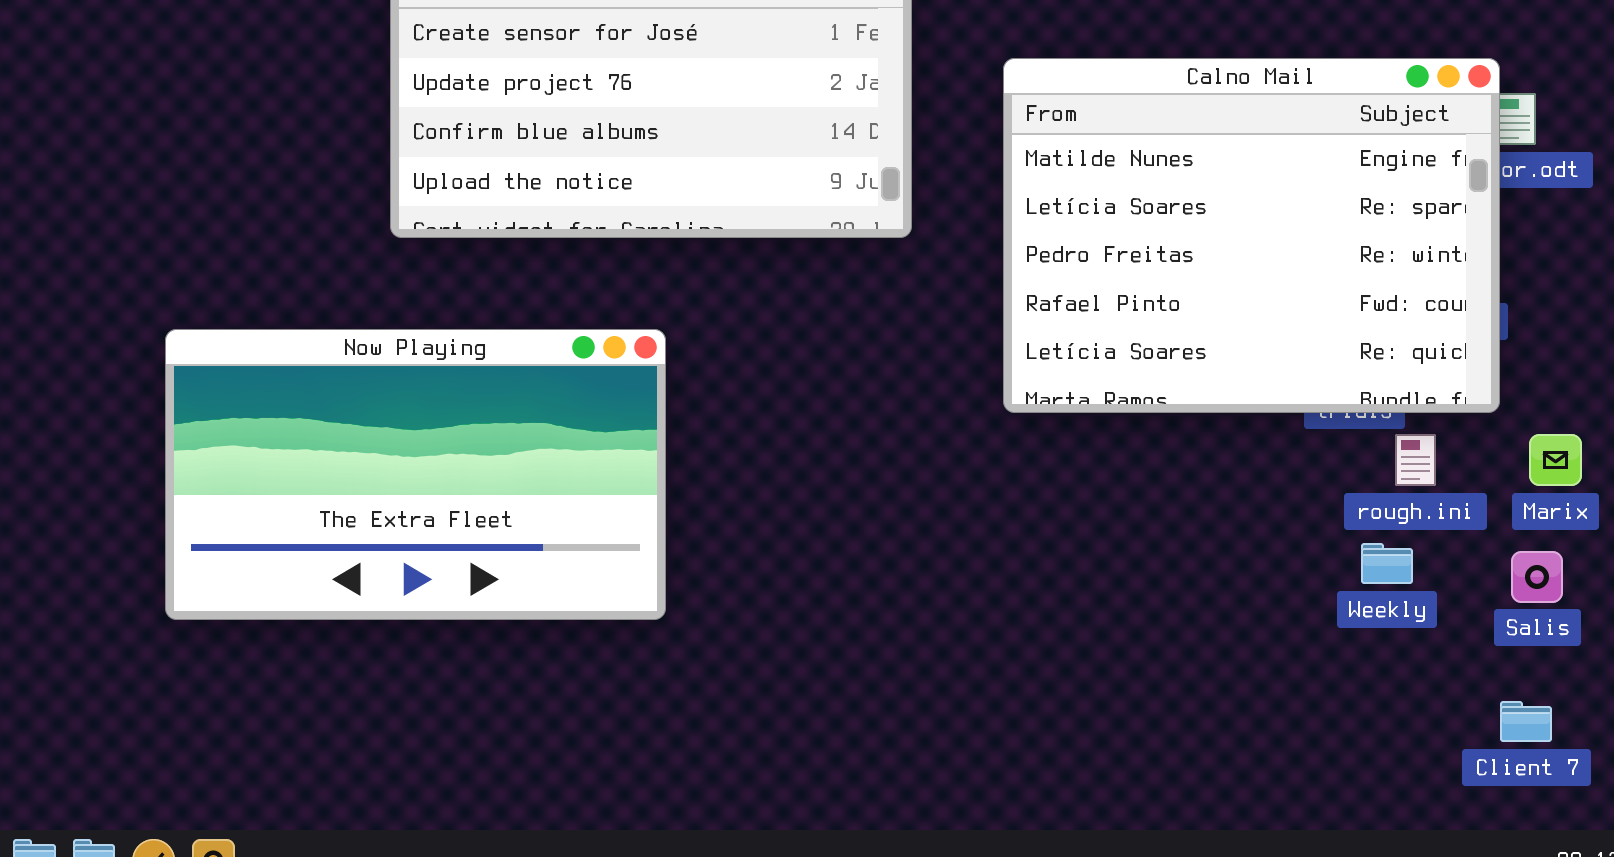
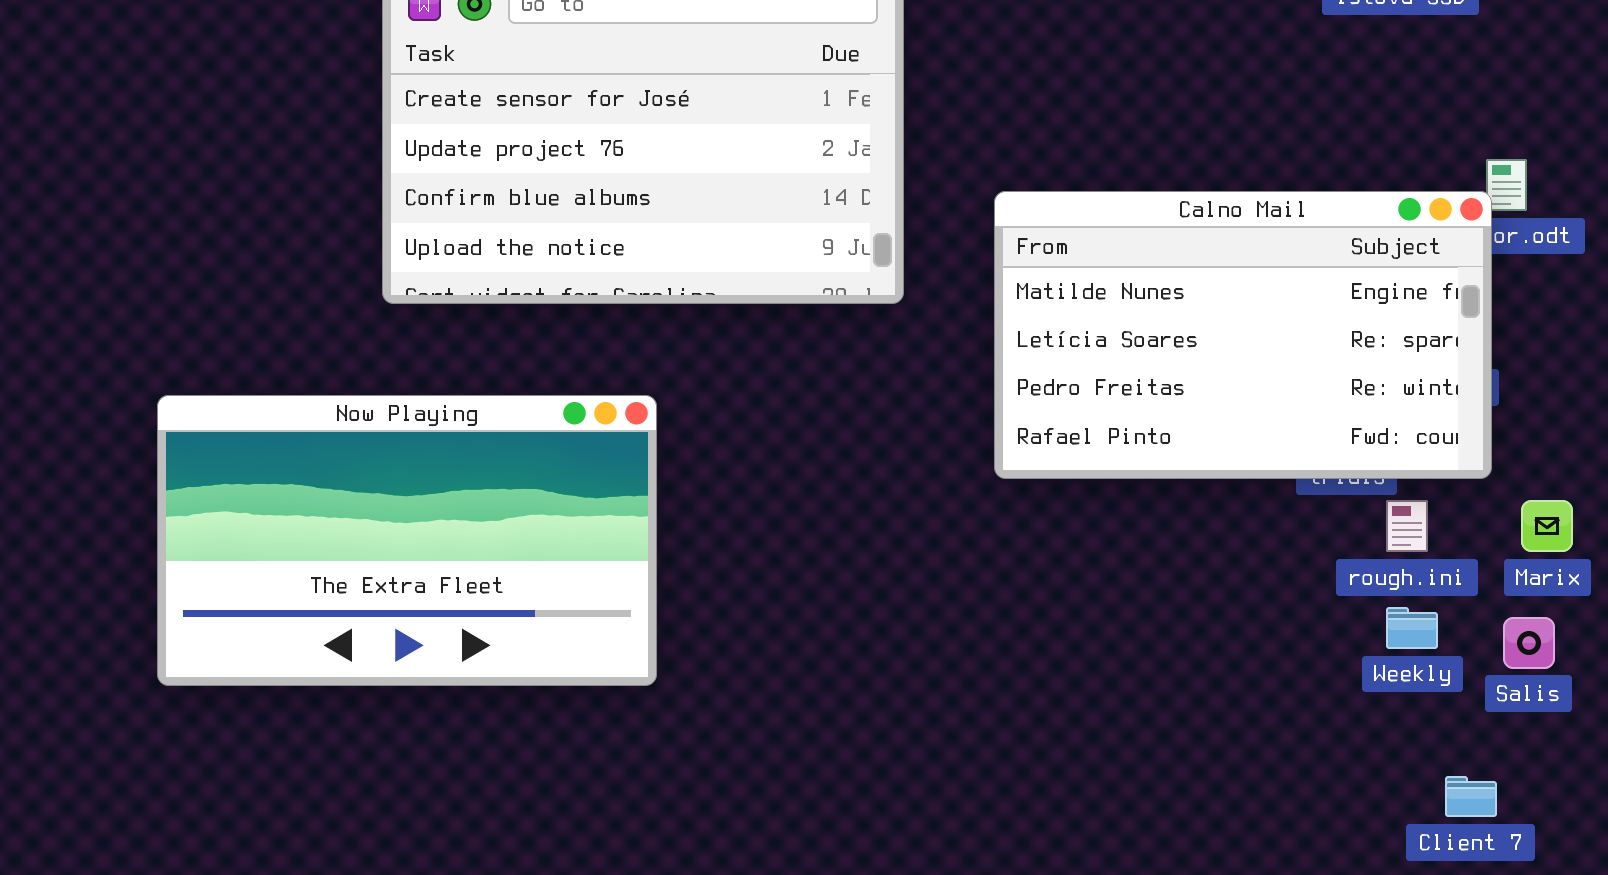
Calno Mail: [1003,58,1500,413] -> [994,191,1492,479], resized
Weekly: [1361,543,1413,584] -> [1386,607,1438,649], moved
Client 7: [1500,701,1552,742] -> [1445,776,1497,817], moved

